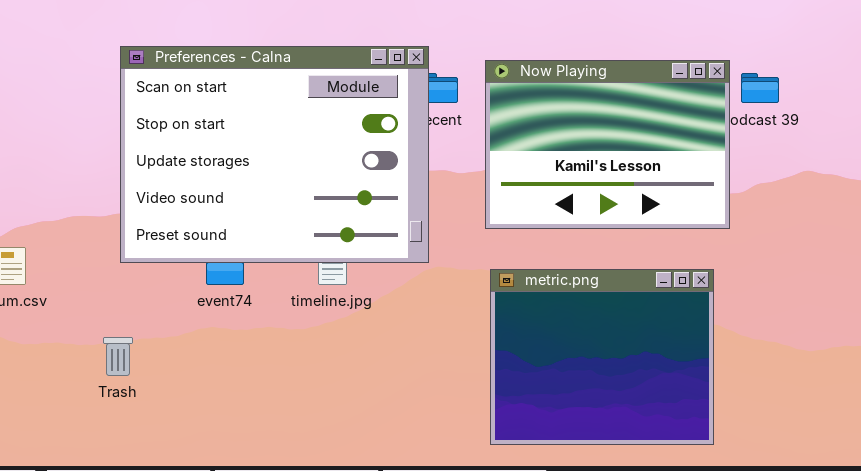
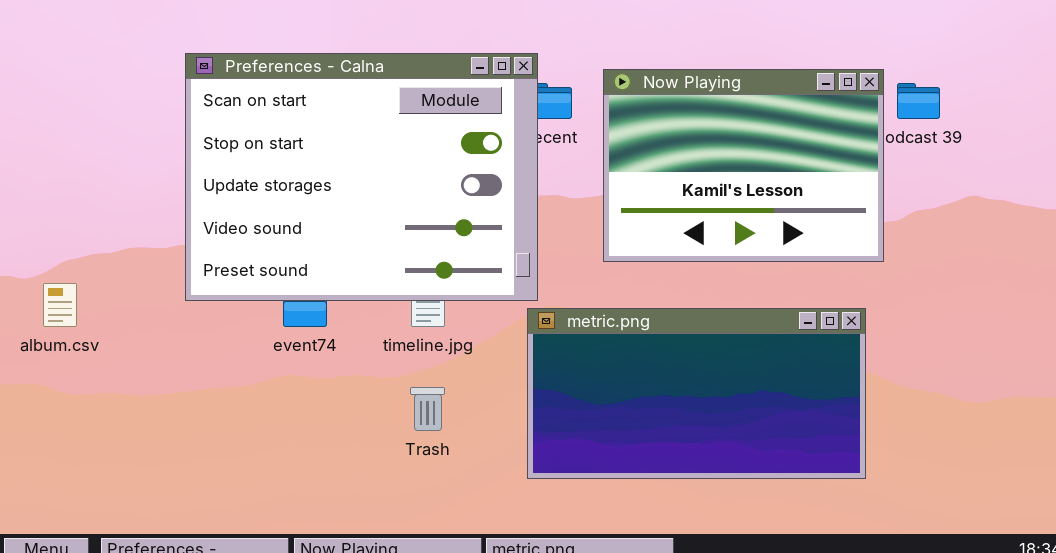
metric.png: [490,269,714,445] -> [527,308,866,479], resized
Trash: [103,337,133,376] -> [410,387,445,431], moved

